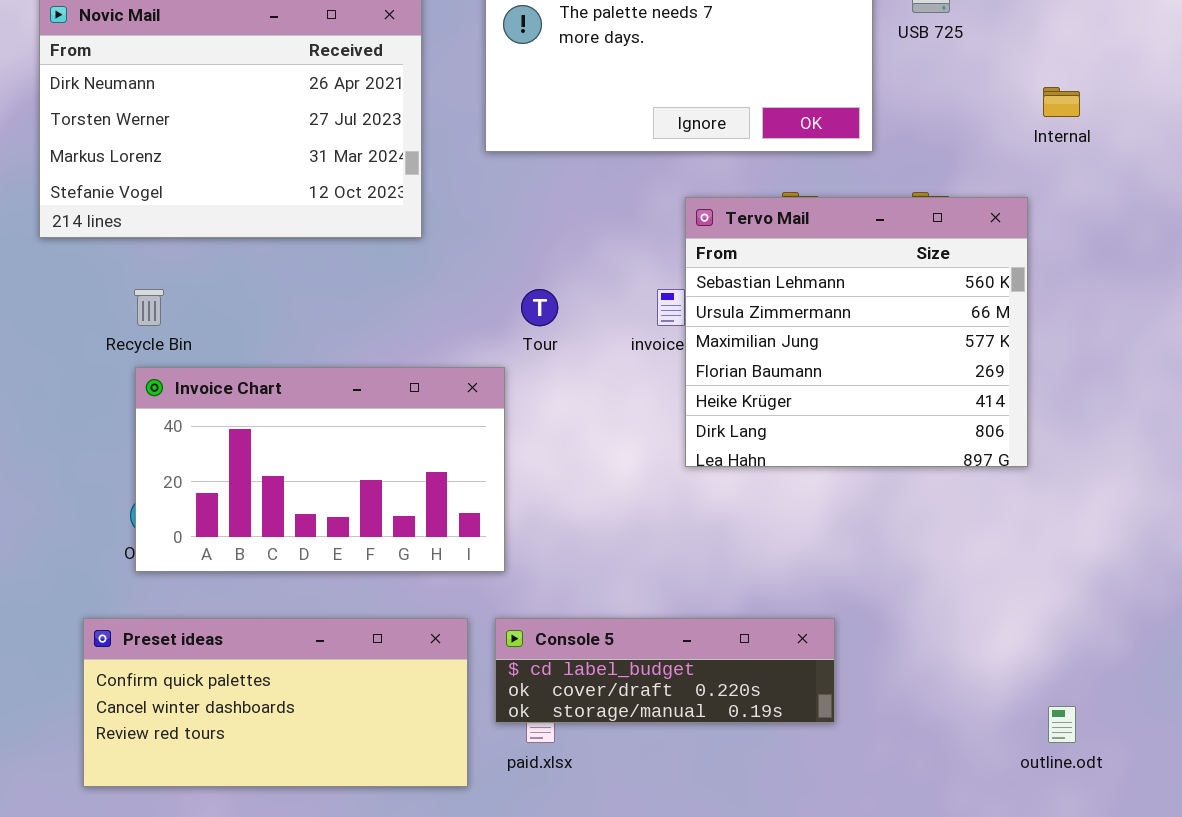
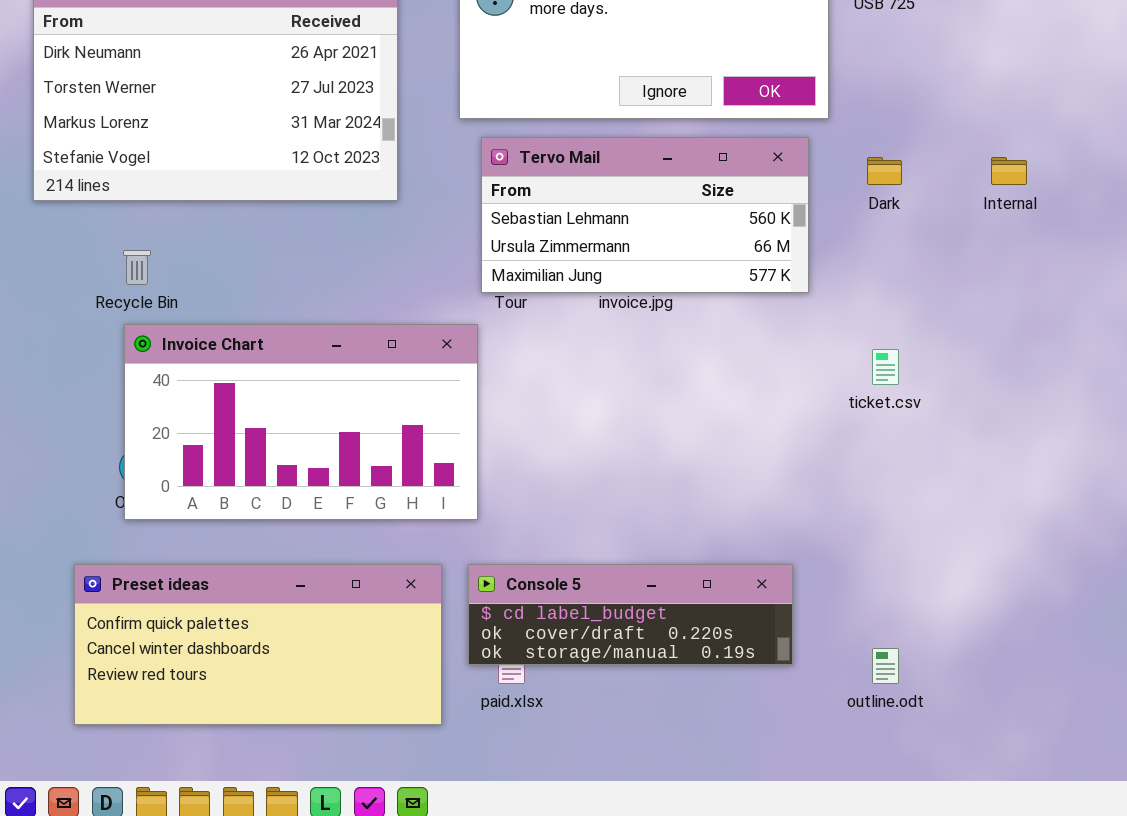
Internal: [1043,87,1080,117] -> [991,157,1027,185], moved
Tervo Mail: [685,197,1028,467] -> [481,137,809,293], moved, resized
outline.odt: [1048,706,1076,743] -> [872,648,899,684], moved

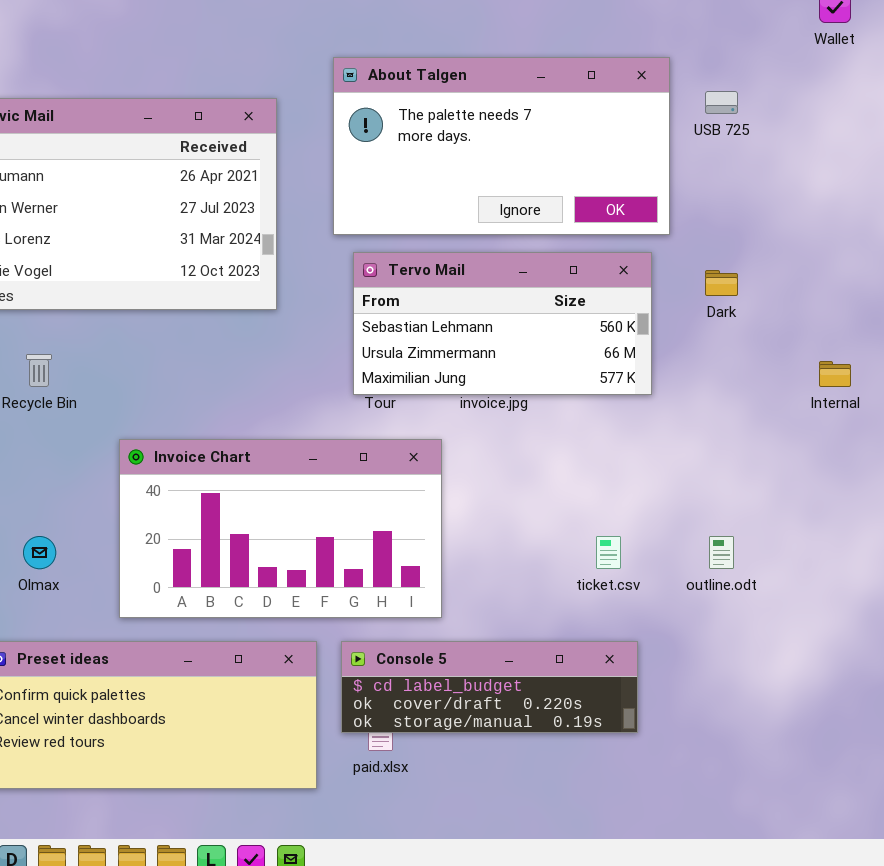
Internal: [991,157,1027,185] -> [819,361,851,387], moved
Invoice Chart: [124,324,478,520] -> [119,439,442,618], moved
ticket.csv: [872,349,899,385] -> [596,536,621,569], moved
outline.odt: [872,648,899,684] -> [709,536,734,569], moved

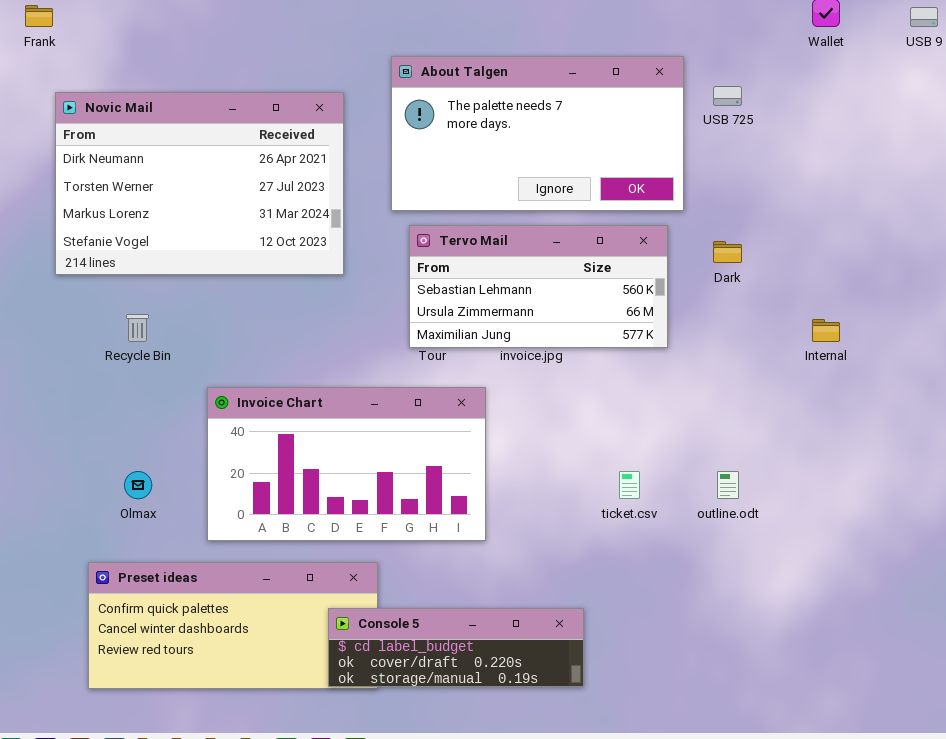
Console 5: [341,641,638,733] -> [328,608,584,687], moved

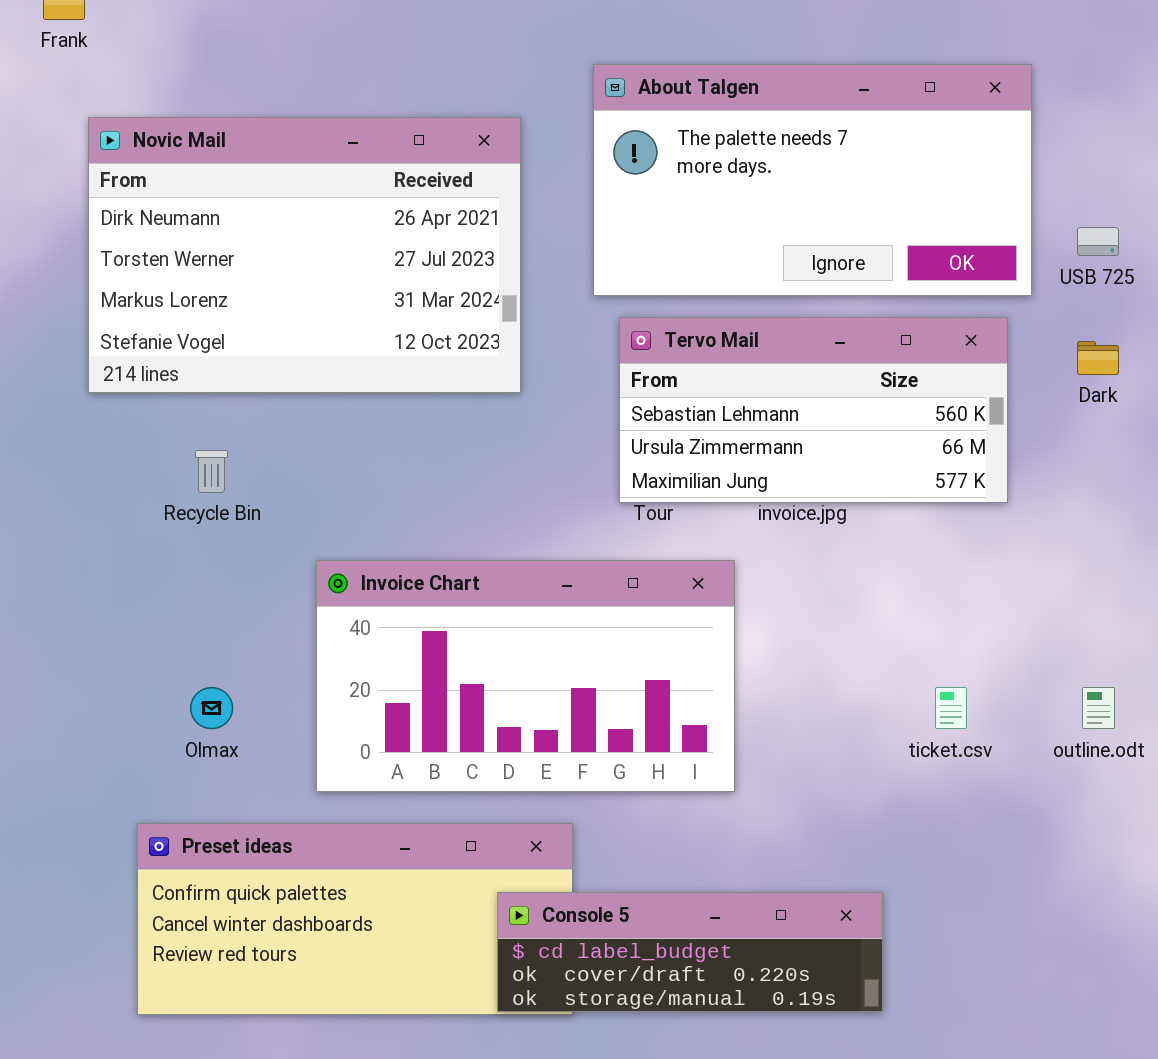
USB 725: [713,86,742,106] -> [1077,227,1119,256], moved

